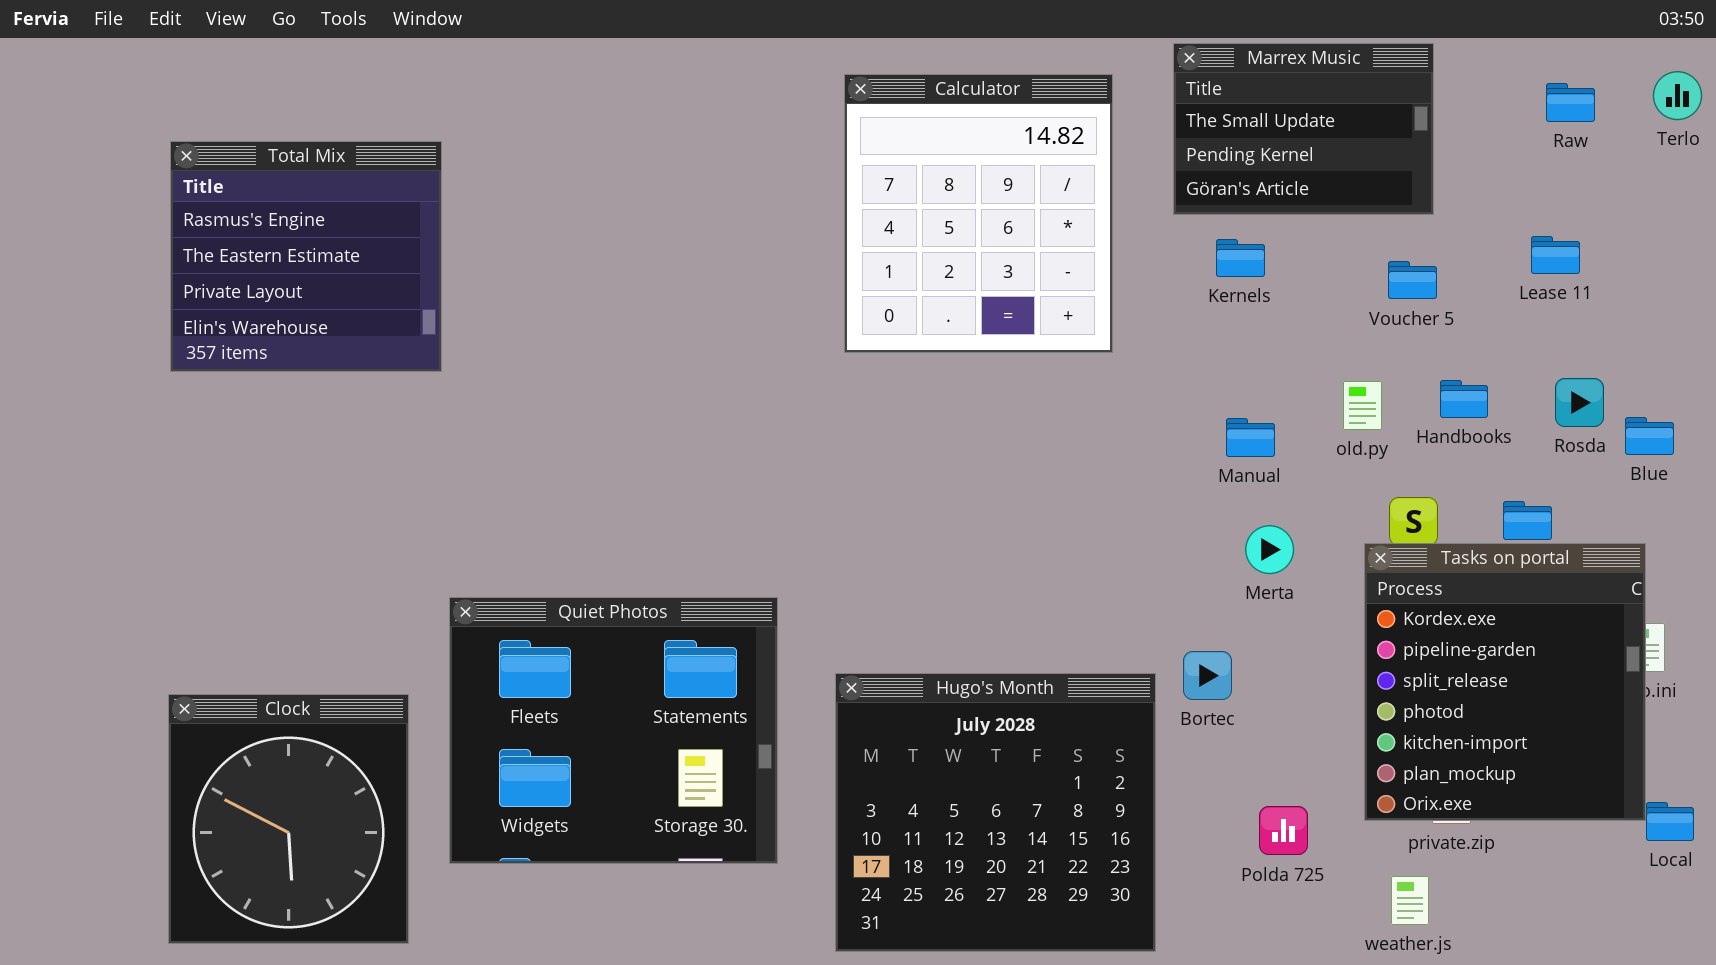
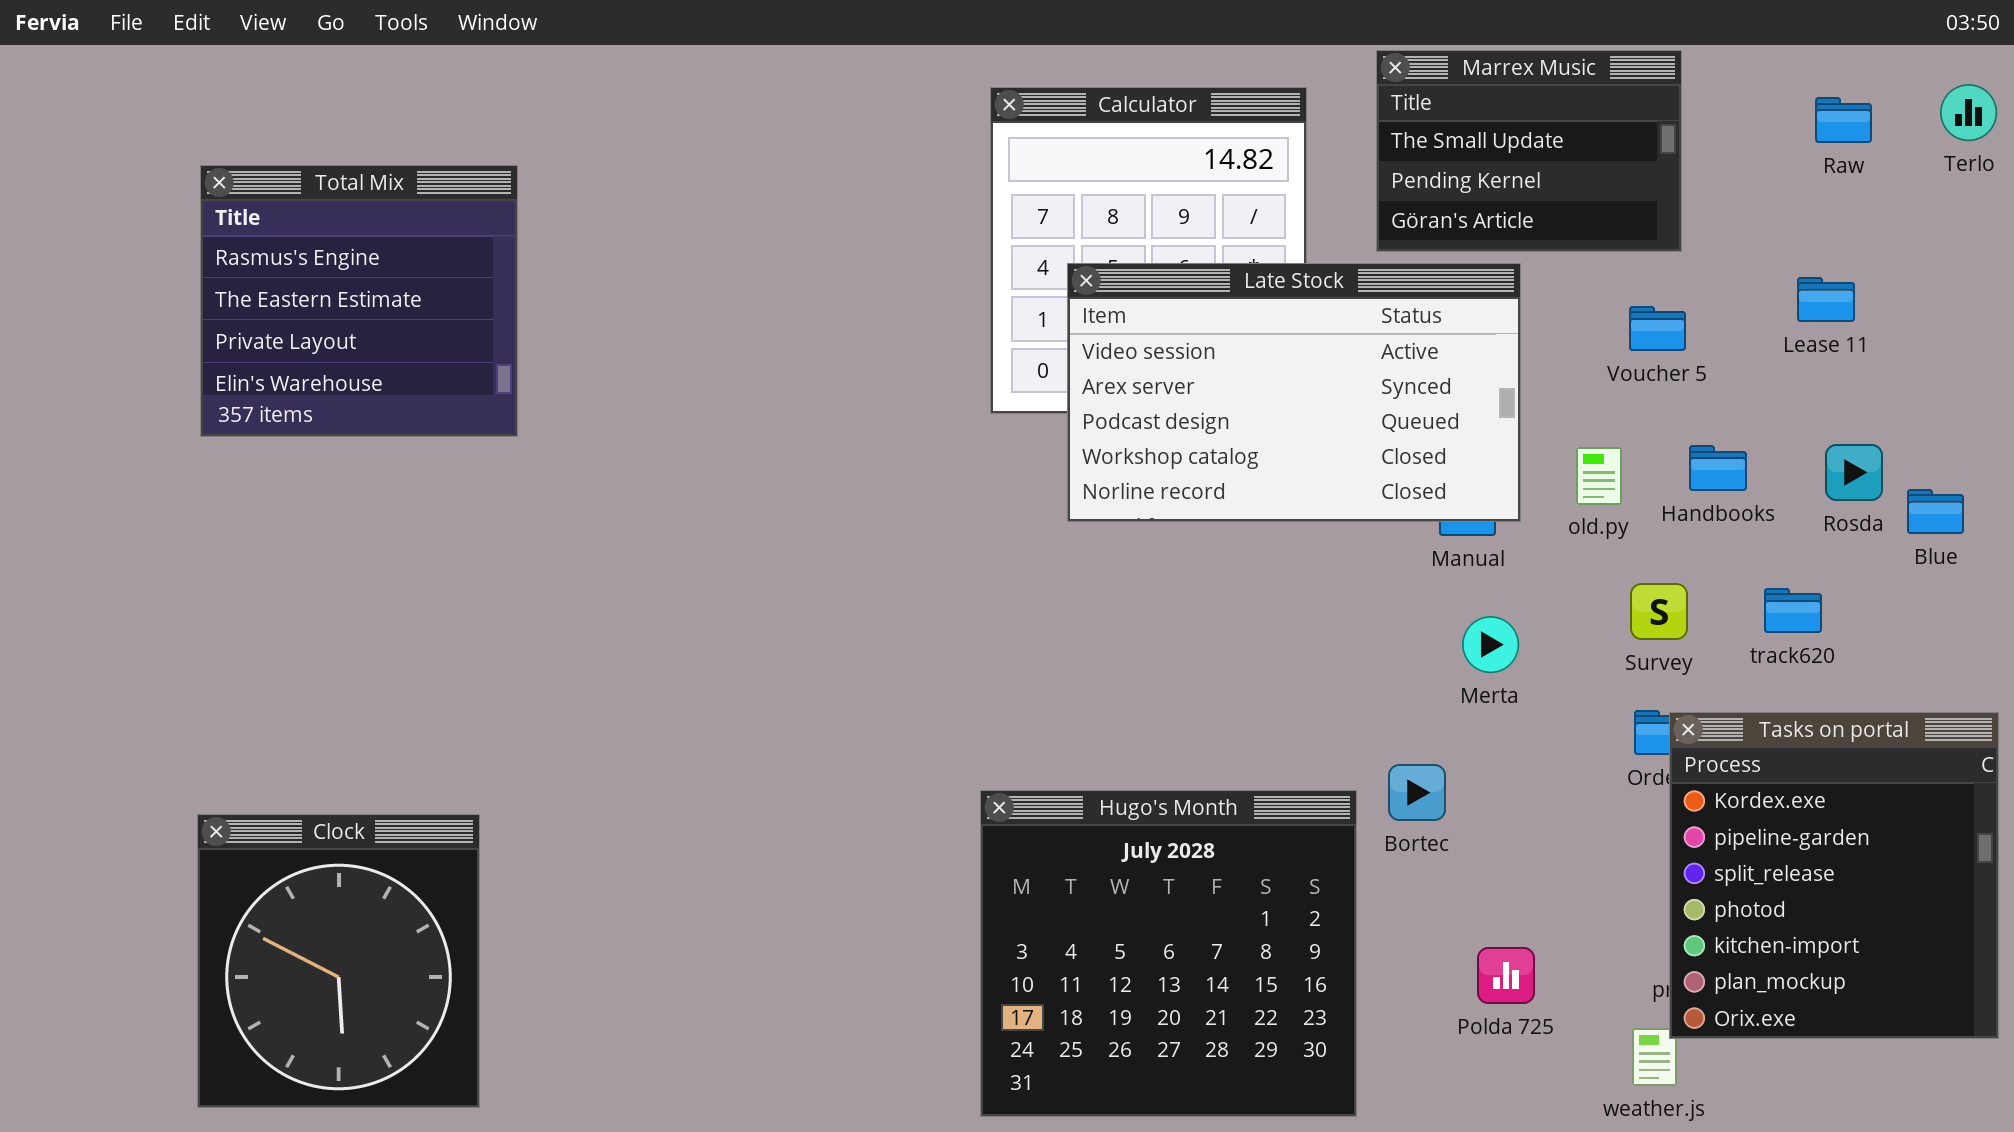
Late Stock: none -> [1067,263,1521,522], opened
Tasks on portal: [1364,543,1646,821] -> [1669,712,1999,1039], moved
Quiet Photos: [449,597,778,864] -> none, closed

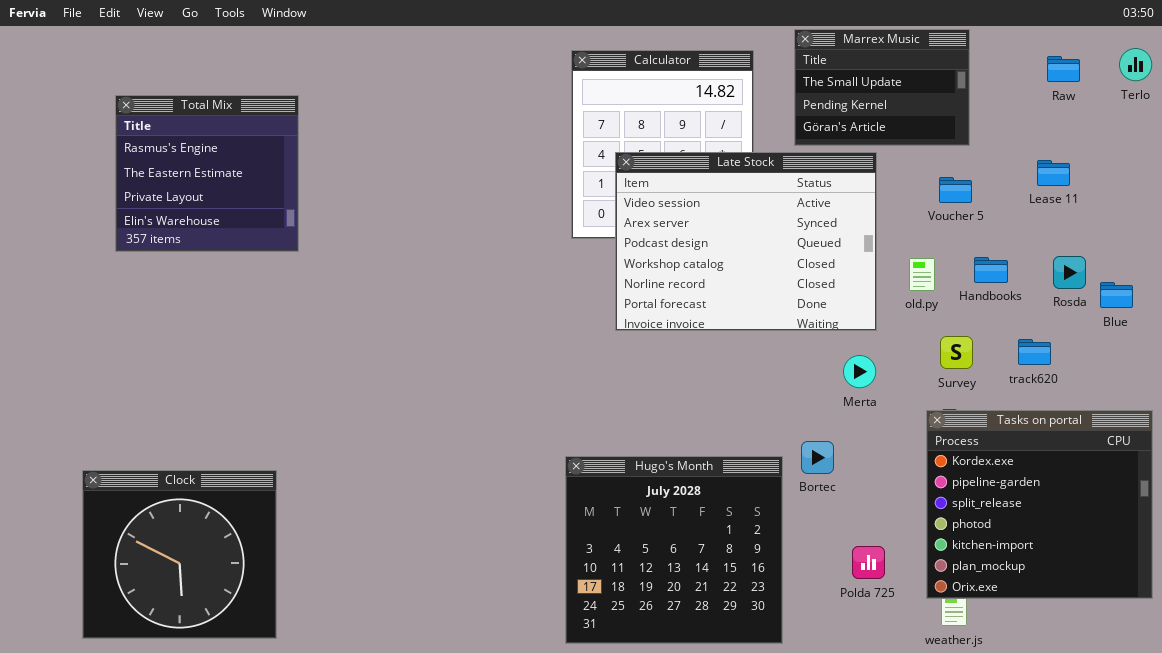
Late Stock: [1067,263,1521,522] -> [615,152,877,331], resized
Tasks on portal: [1669,712,1999,1039] -> [926,410,1153,599], resized
Clock: [197,814,480,1108] -> [82,470,277,639], resized

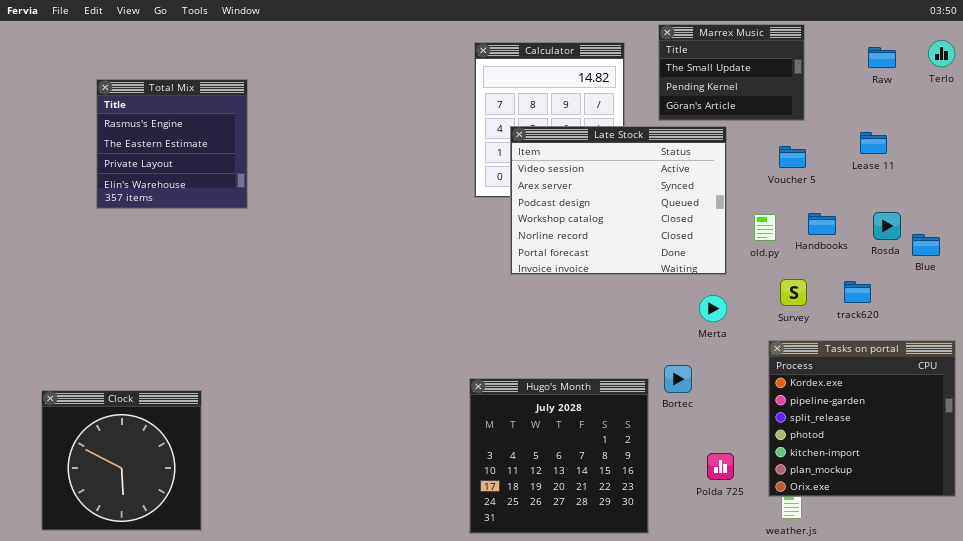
Clock: [82,470,277,639] -> [41,390,202,531], moved

